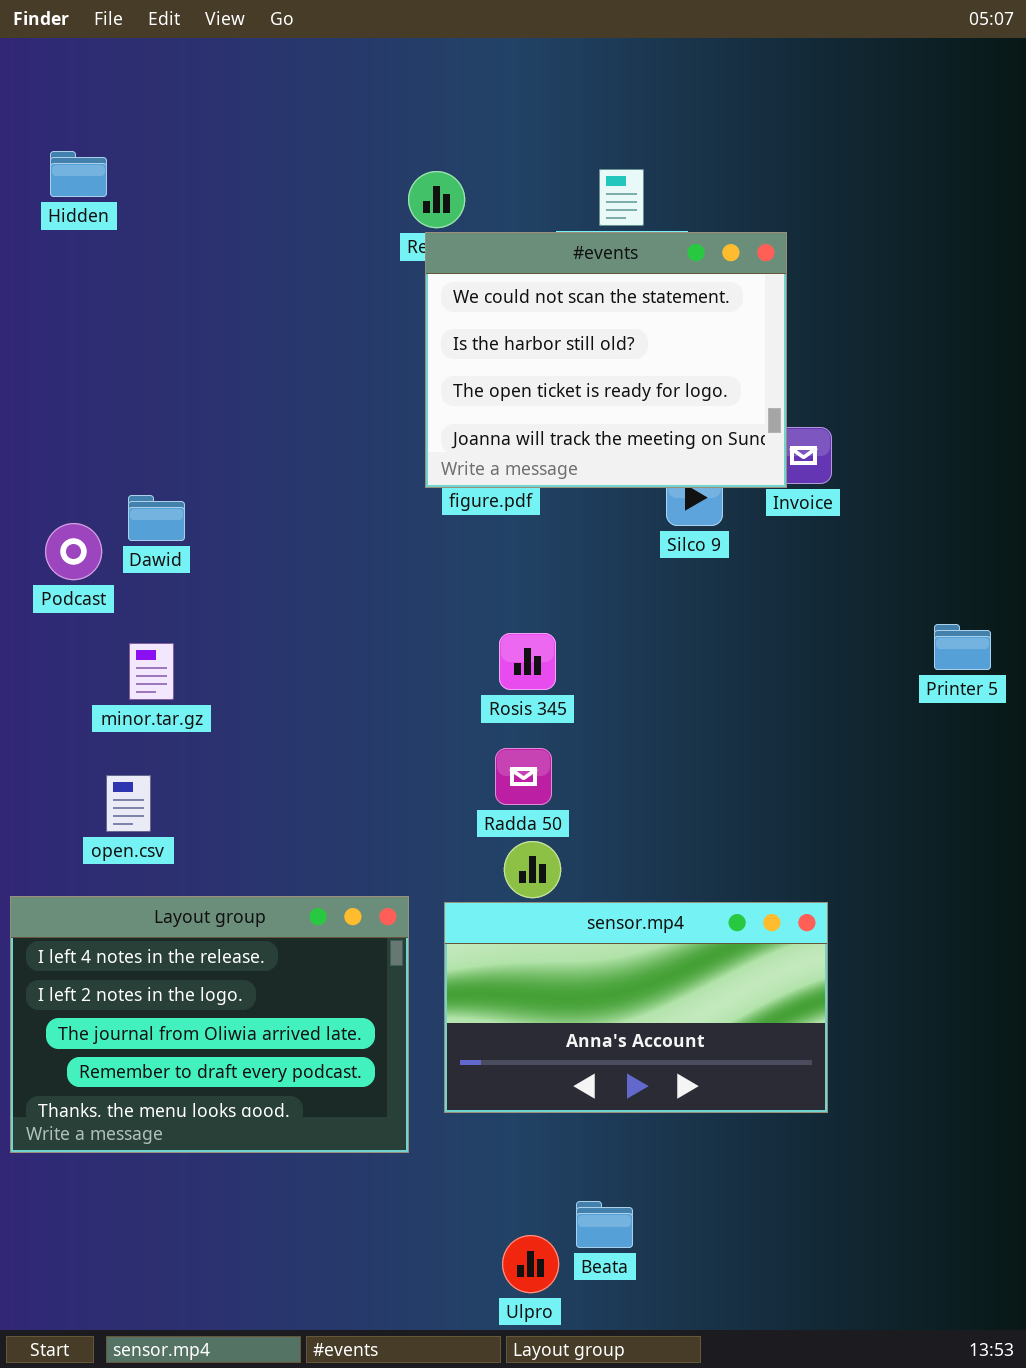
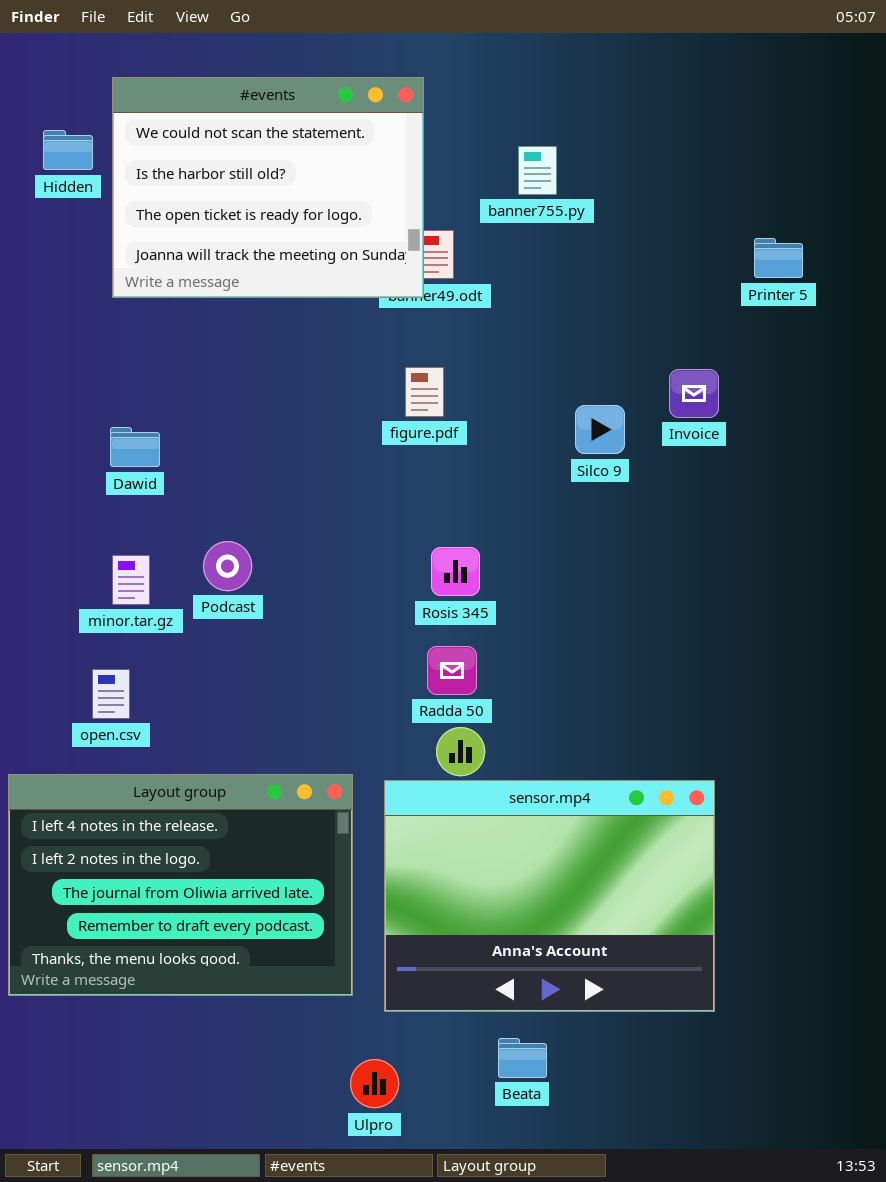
#events: [425,232,787,488] -> [112,77,424,298], moved
Podcast: [45,523,102,580] -> [203,541,252,591], moved
Printer 5: [934,624,991,670] -> [754,238,803,278], moved
sensor.mp4: [444,902,828,1113] -> [384,780,715,1012], resized
Ulpro: [502,1235,559,1293] -> [350,1059,399,1108], moved

